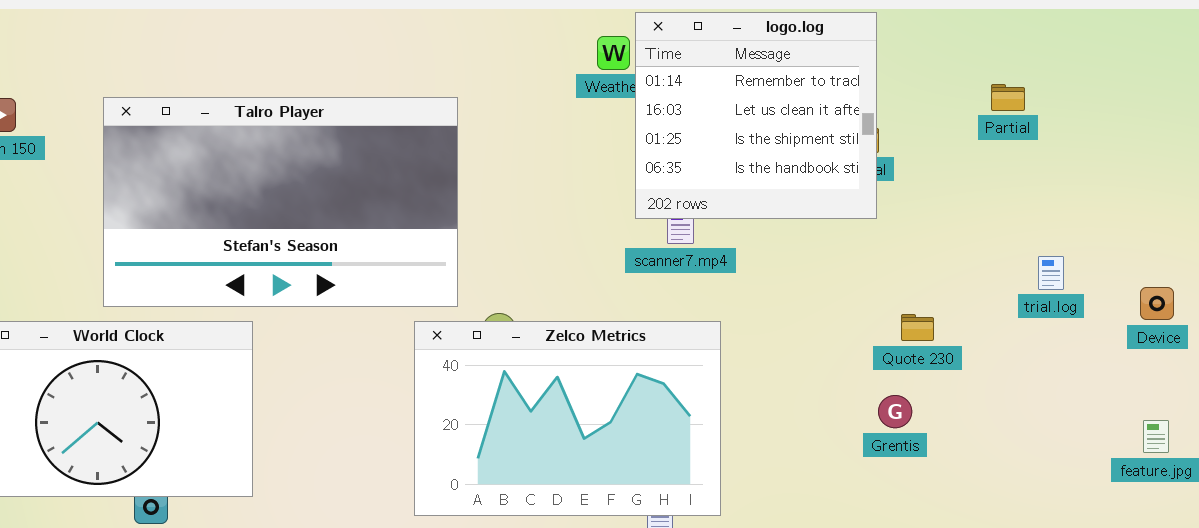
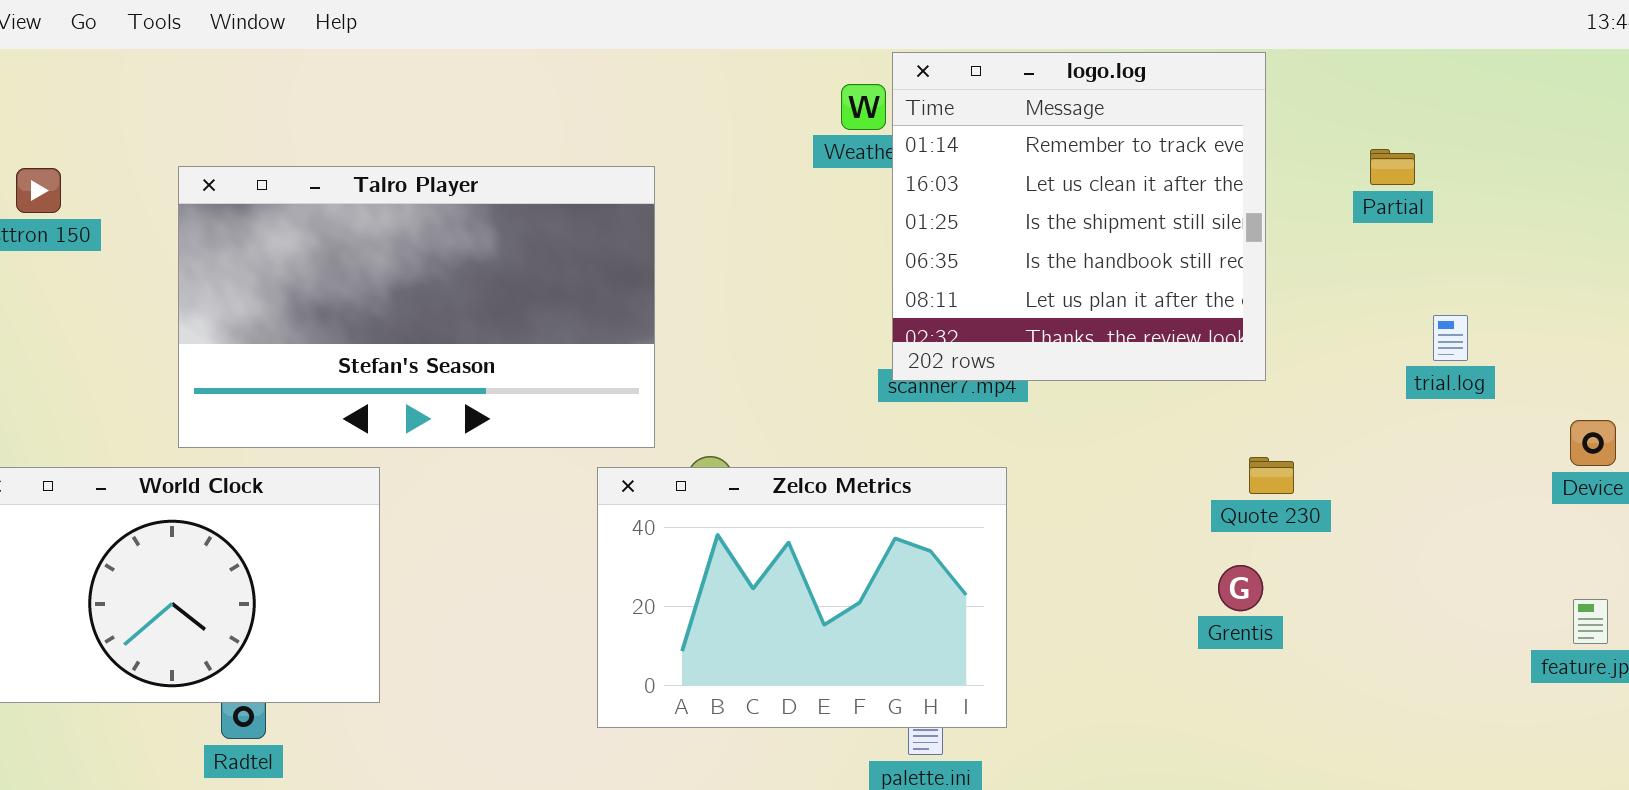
logo.log: [635,12,877,219] -> [892,52,1266,381], resized
trial.log: [1038,256,1064,290] -> [1433,315,1468,361], moved

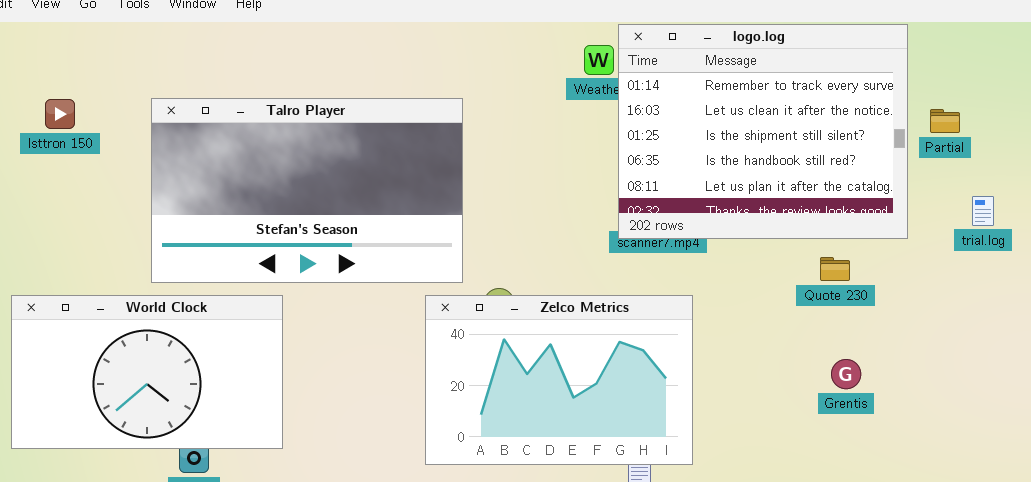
logo.log: [892,52,1266,381] -> [618,24,908,239], resized
Partial: [1370,149,1415,185] -> [930,109,960,133], moved
Quote 230: [1249,457,1294,494] -> [820,257,850,281], moved

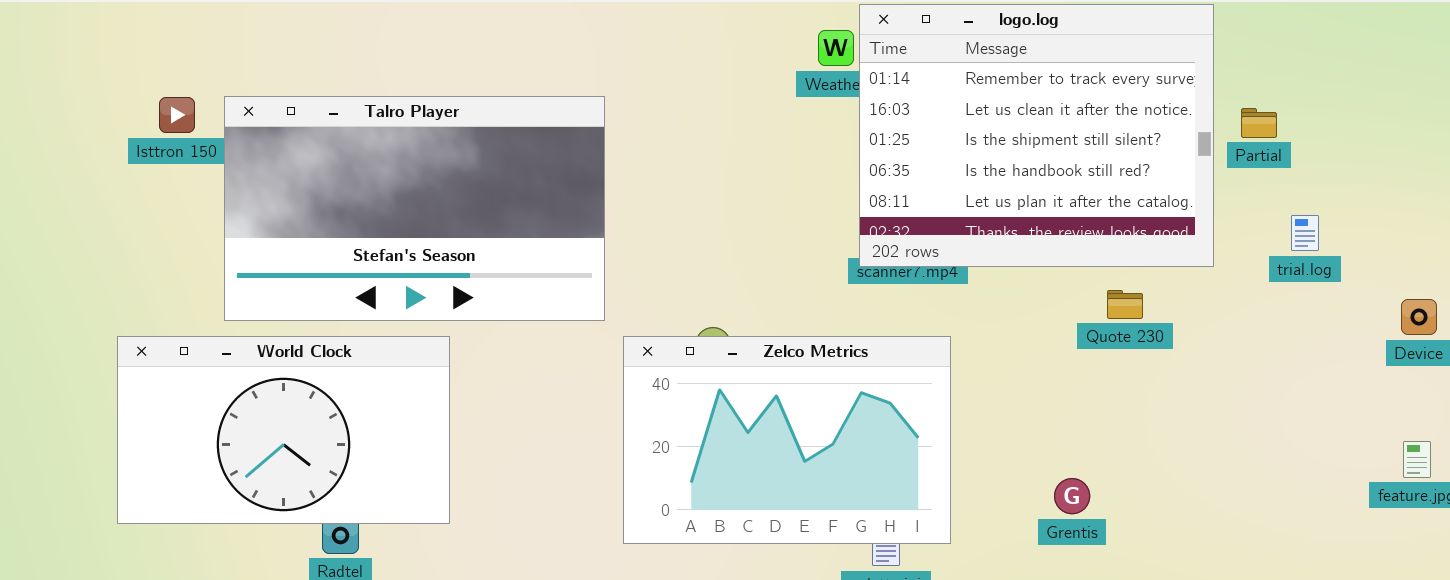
Talro Player: [151,98,463,283] -> [224,96,605,321], moved
Grentis: [831,359,861,389] -> [1054,478,1090,514], moved

